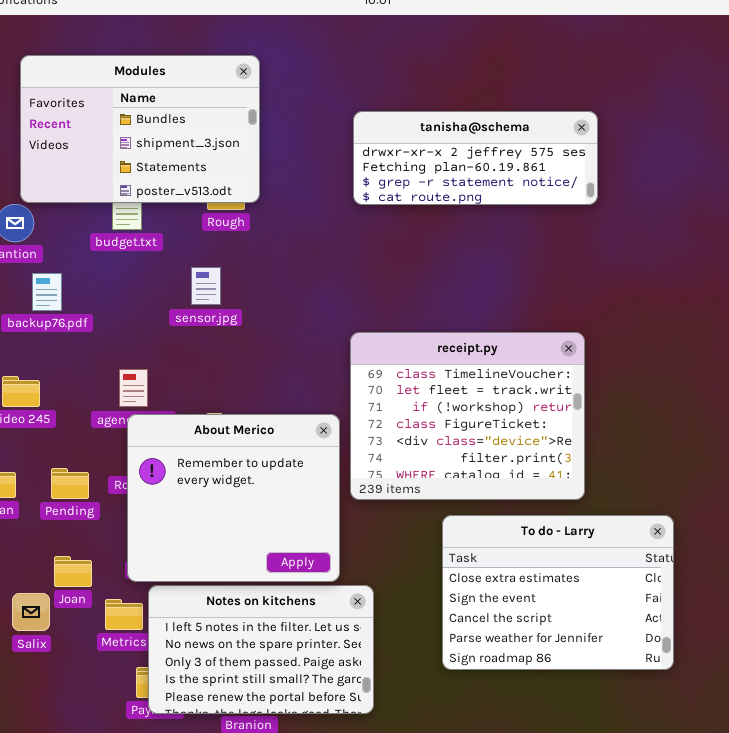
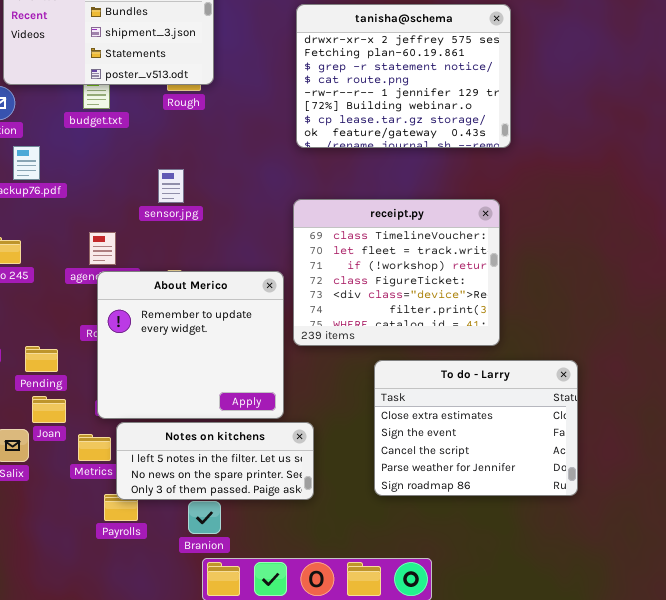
tanisha@schema: [353,111,598,205] -> [296,4,511,148], resized
sensor.jpg: [191,267,221,305] -> [158,169,184,203], moved
Pending: [51,468,89,499] -> [25,346,58,372], moved
Notes on kitchens: [148,585,374,714] -> [116,422,314,500], resized

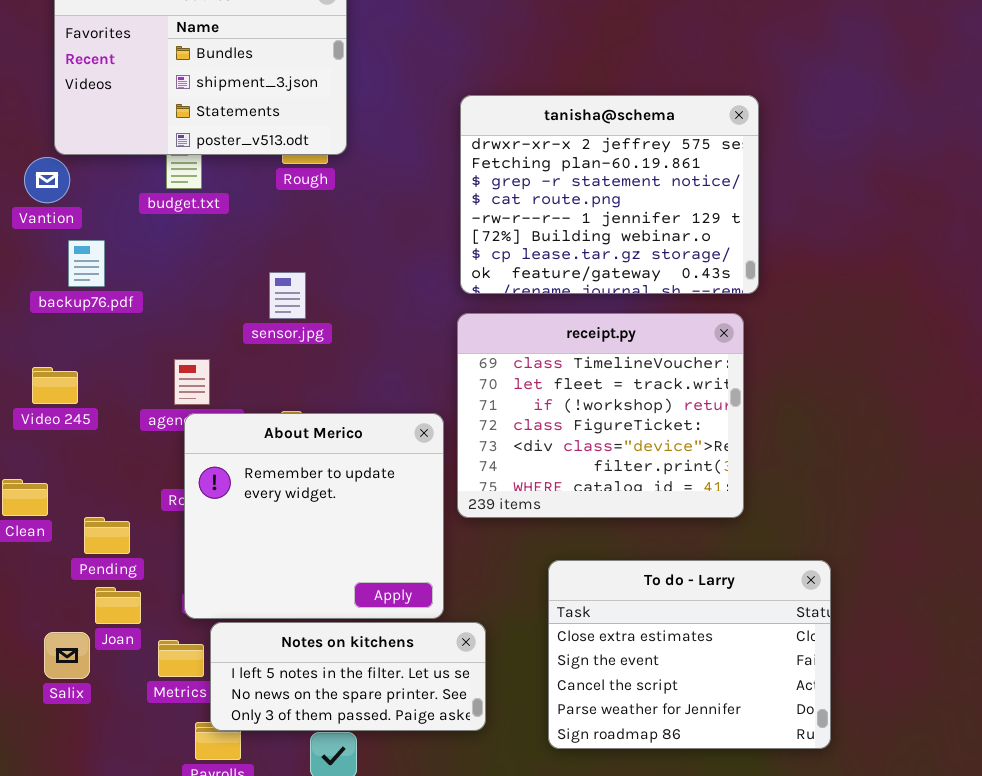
tanisha@schema: [296,4,511,148] -> [460,95,759,294], moved
To do - Larry: [374,360,578,496] -> [548,560,831,749], moved

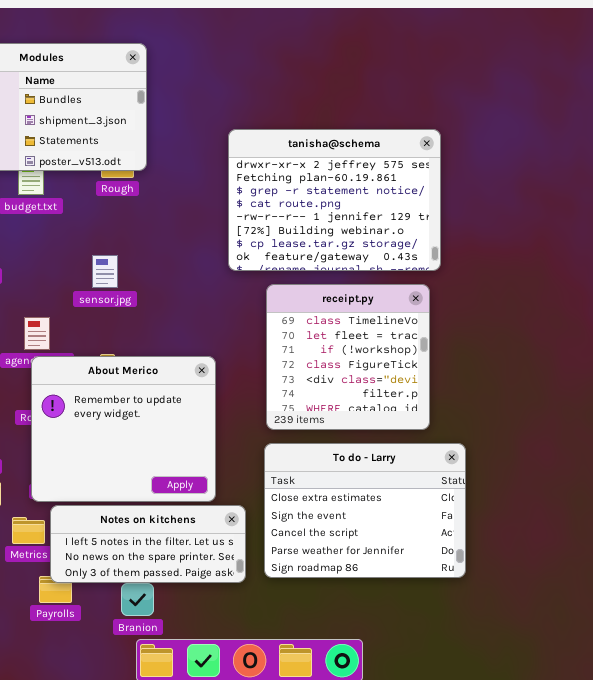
receipt.py: [457,313,744,518] -> [266,284,430,430], resized
To do - Larry: [548,560,831,749] -> [264,443,466,578], moved

